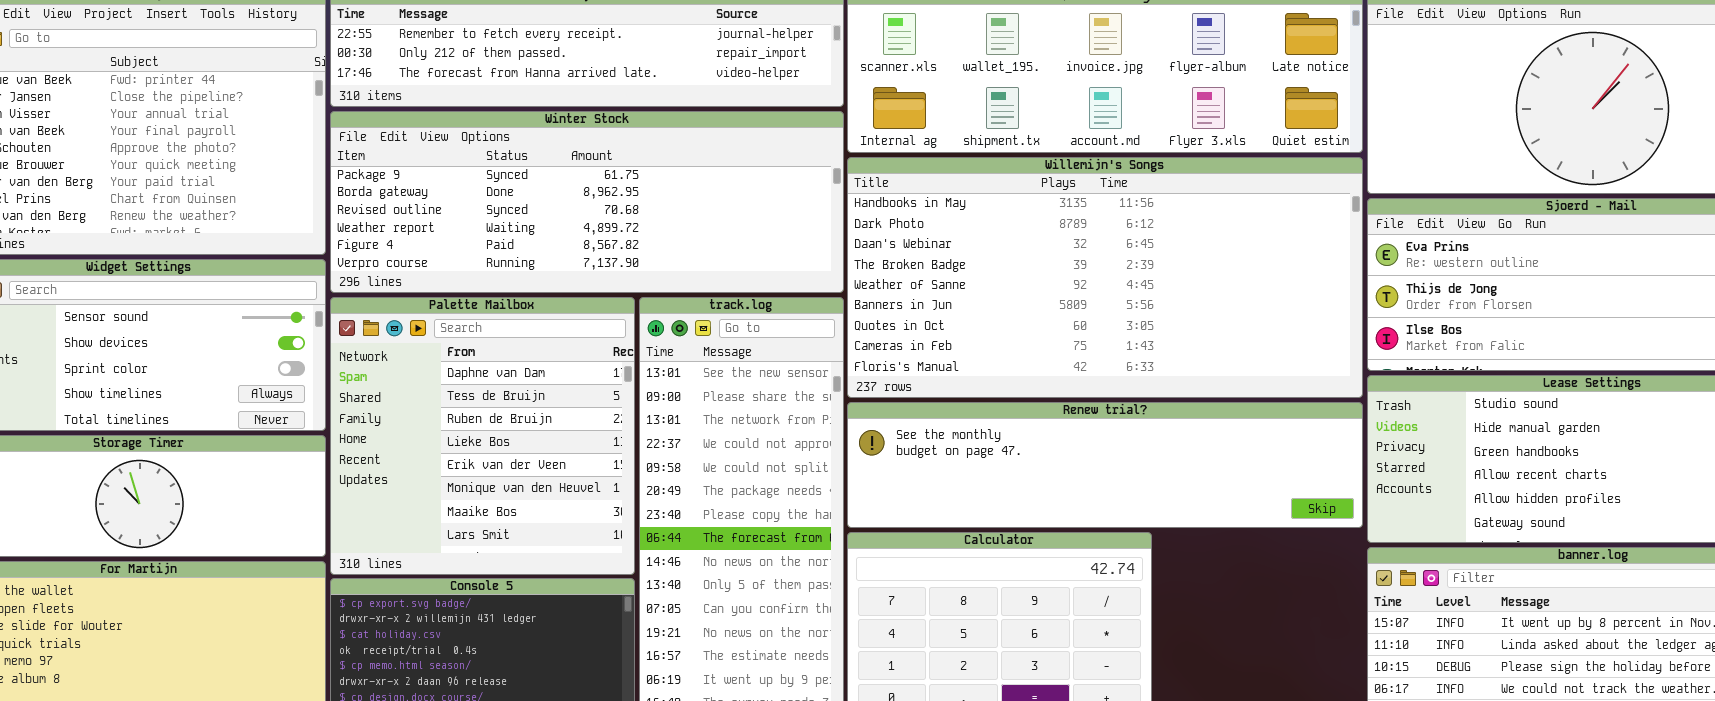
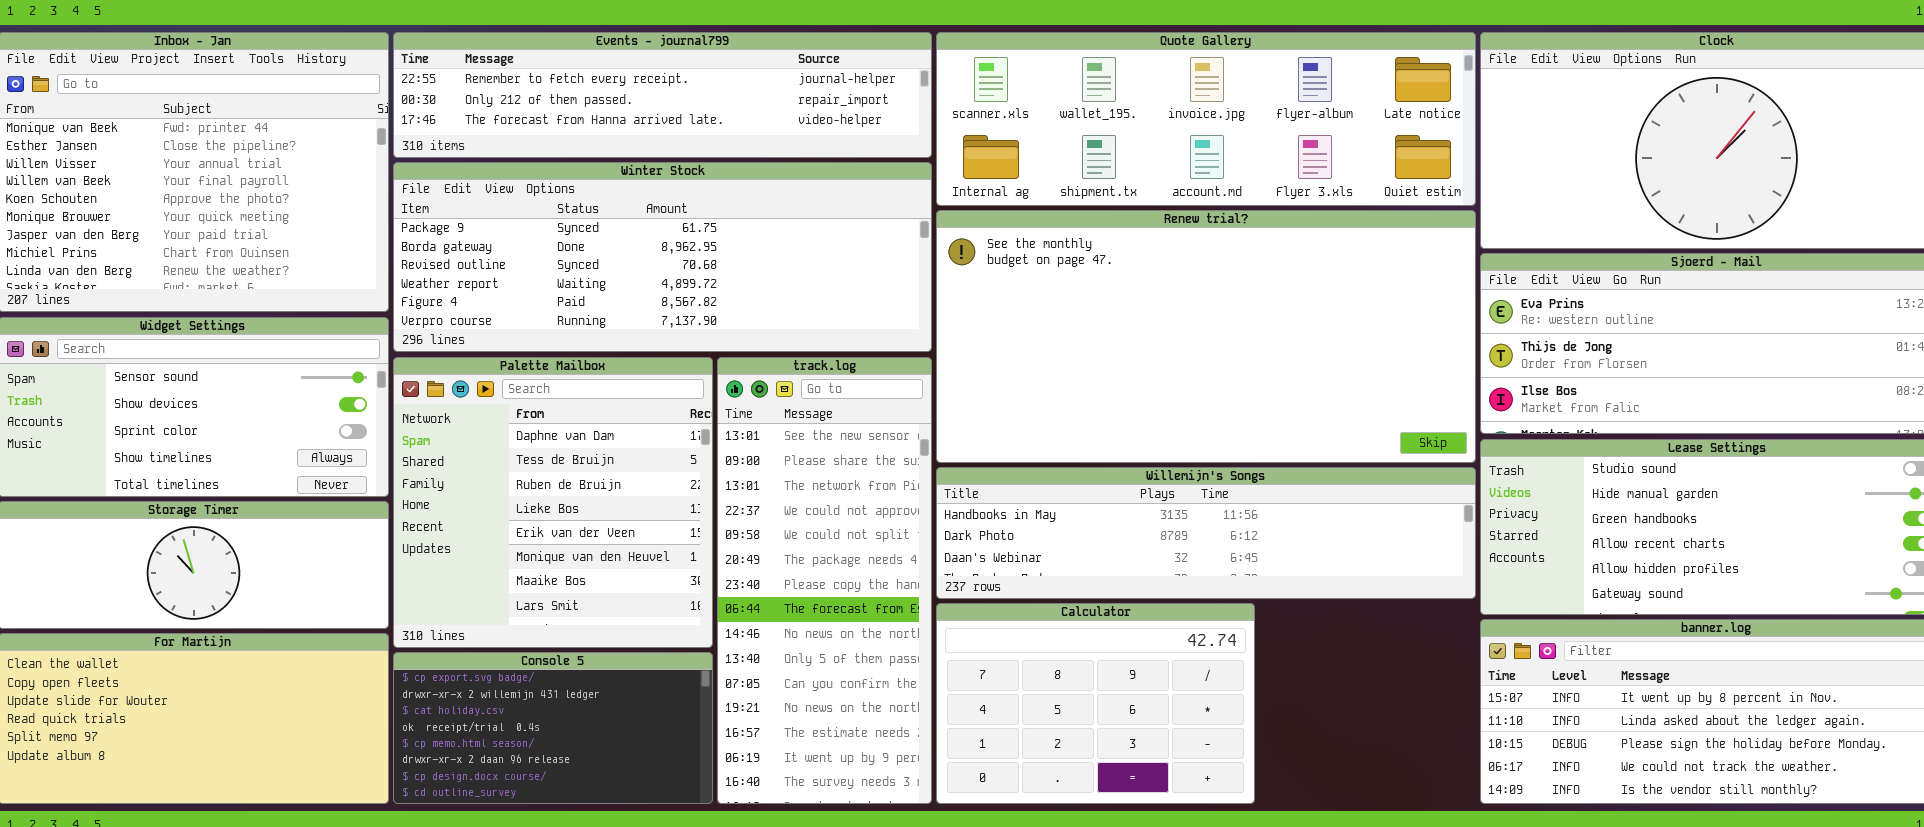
Willemijn's Songs: [847,157,1363,398] -> [936,467,1476,599], moved, resized
Renew trial?: [847,402,1363,528] -> [936,210,1476,463], moved, resized

